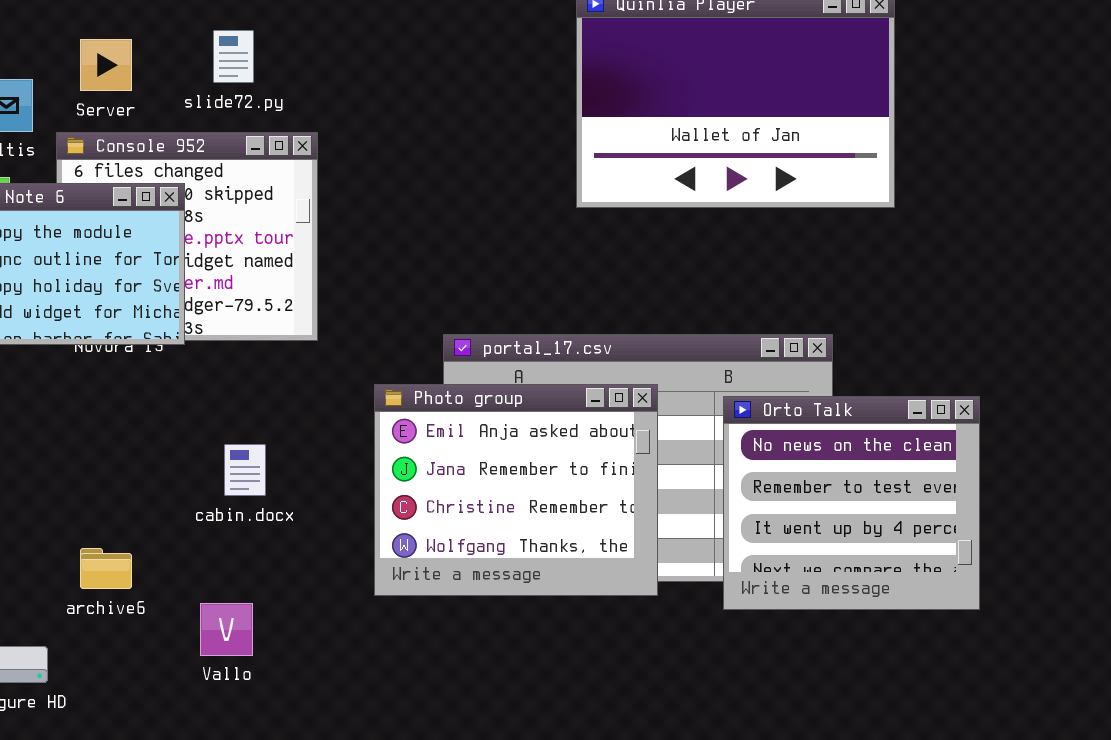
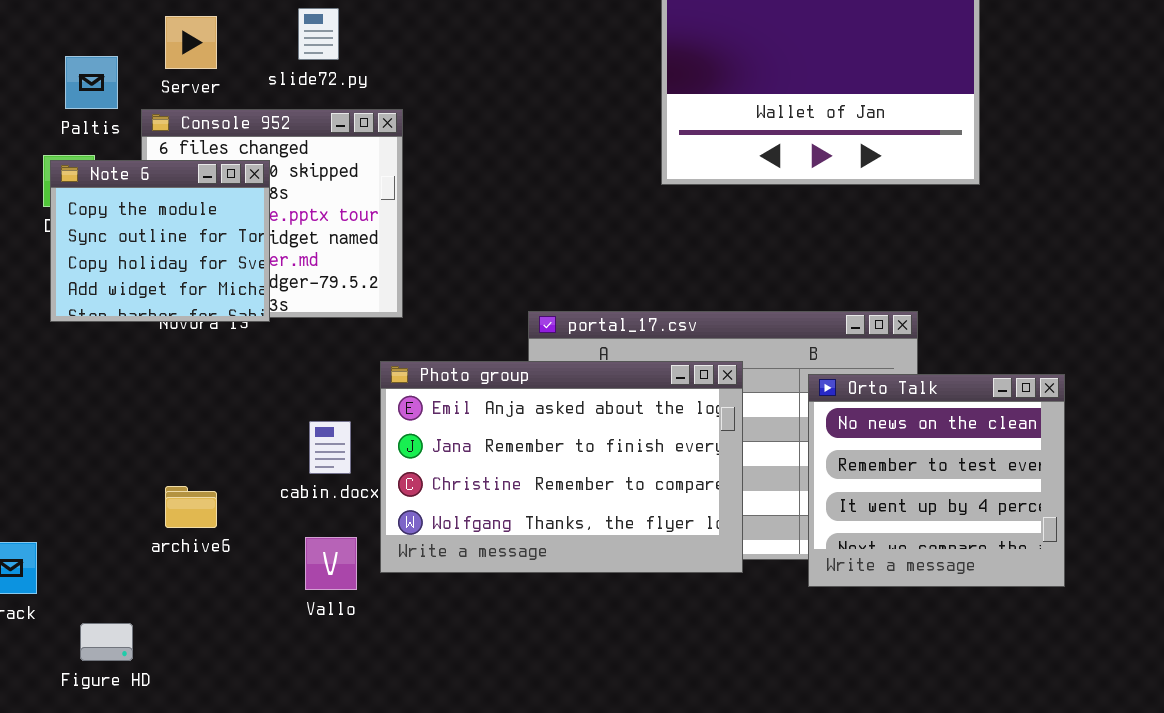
Photo group: [374,384,658,596] -> [380,361,743,573], resized
archive6: [80,548,132,589] -> [165,486,217,528], moved
Vallo: [200,603,253,656] -> [305,537,357,590], moved

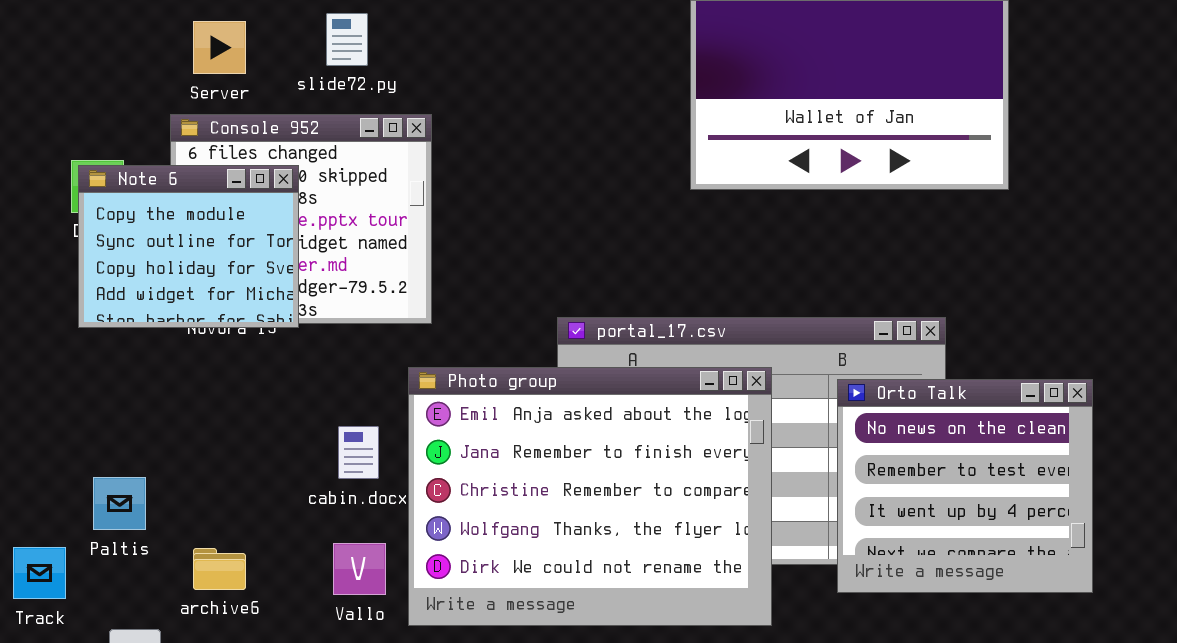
Paltis: [65,56,118,109] -> [93,477,146,530], moved
Photo group: [380,361,743,573] -> [408,367,772,626], resized
archive6: [165,486,217,528] -> [193,548,246,590], moved

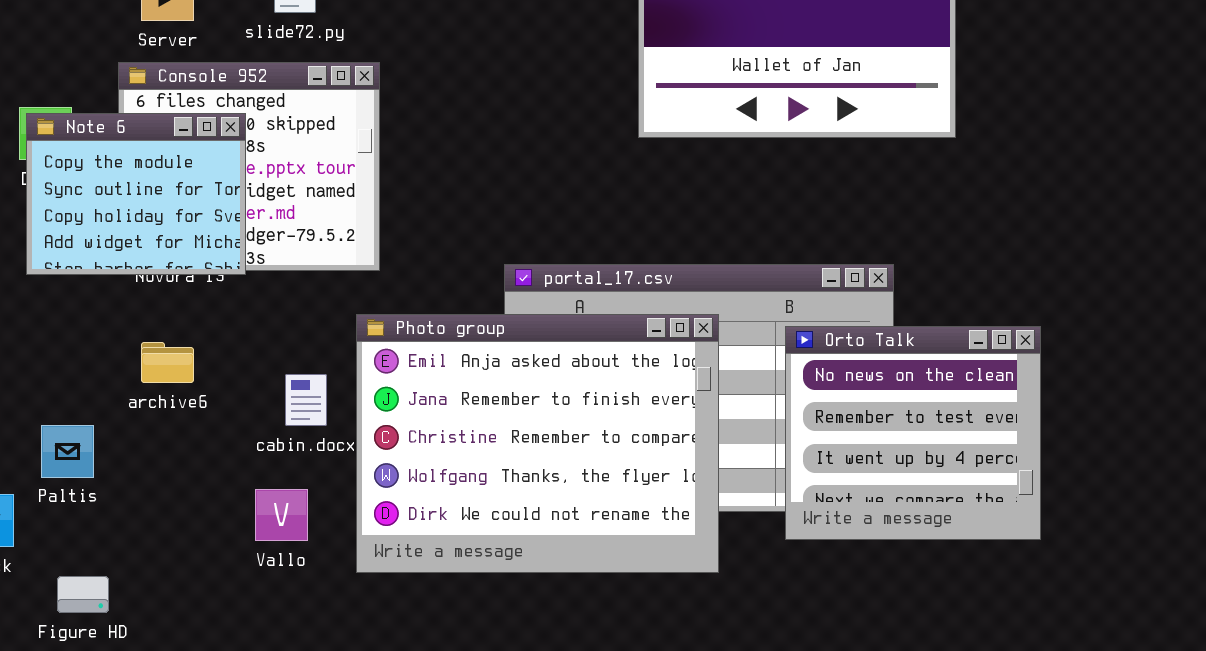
Vallo: [333,543,386,595] -> [255,489,308,541], moved
archive6: [193,548,246,590] -> [141,342,194,383], moved

